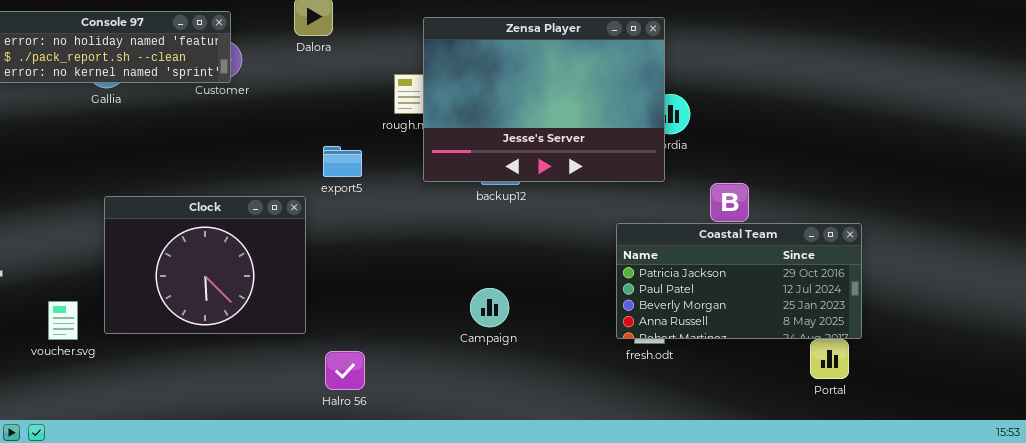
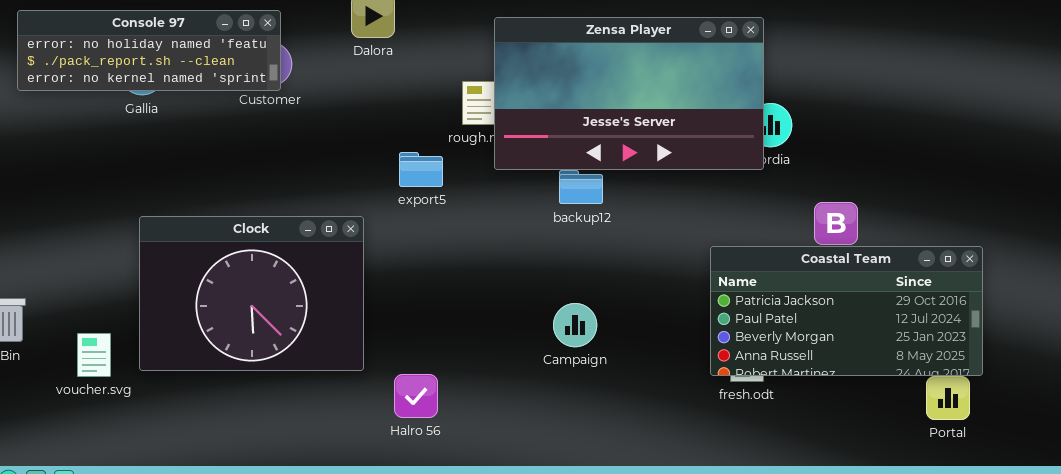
Zensa Player: [423,17,665,182] -> [494,17,764,170], resized
export5: [323,146,362,177] -> [399,152,443,187], moved
Campaign: [470,288,509,327] -> [553,303,597,347], moved
Halro 56: [325,351,365,390] -> [394,374,438,418], moved

